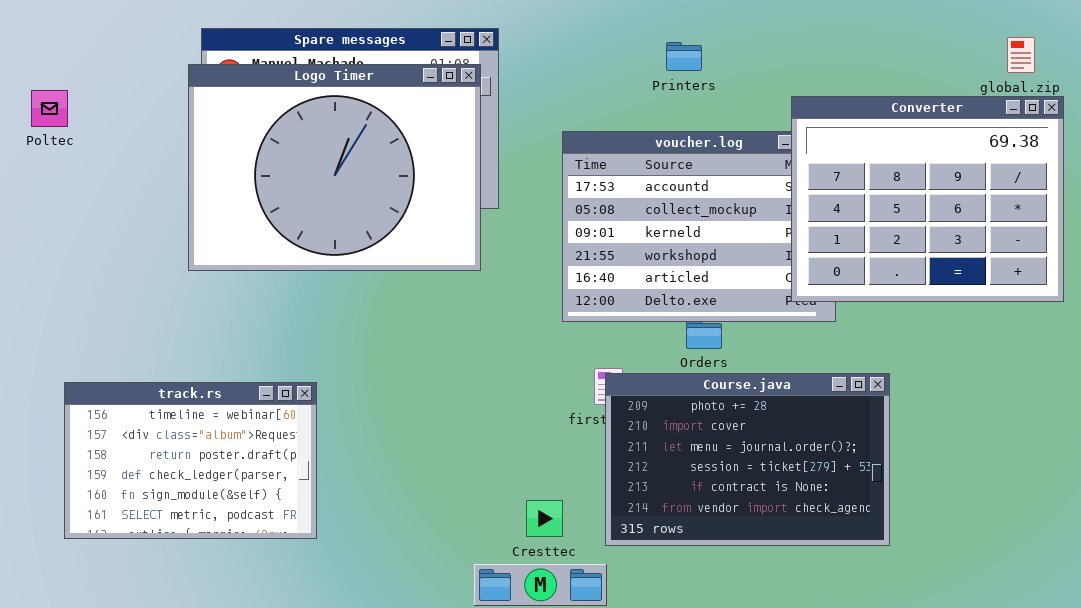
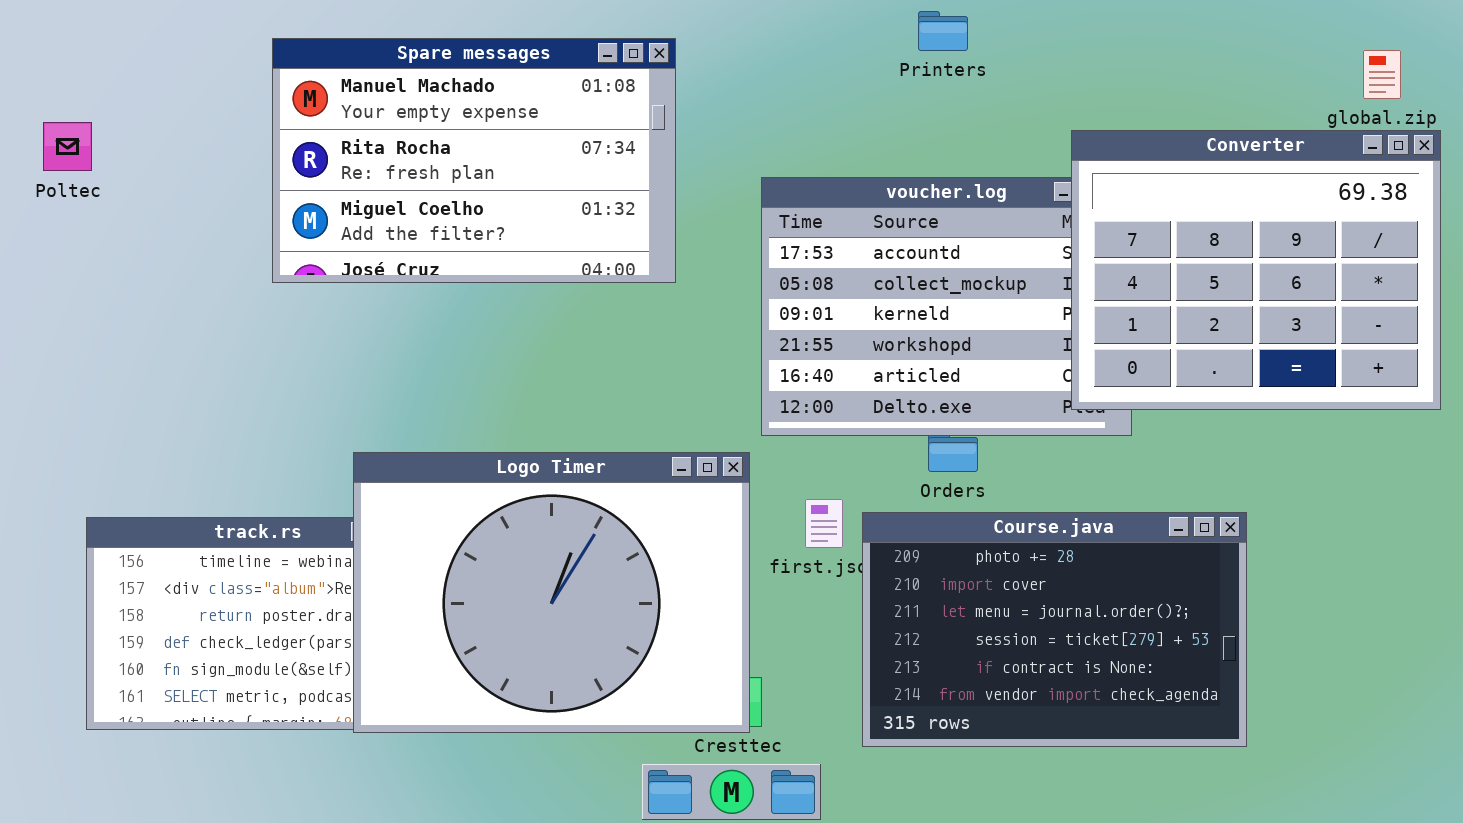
Printers: [666,42,702,71] -> [918,11,968,51], moved
Logo Timer: [188,64,481,271] -> [353,452,750,733], moved
Course.java: [605,373,890,546] -> [862,512,1247,747], moved

